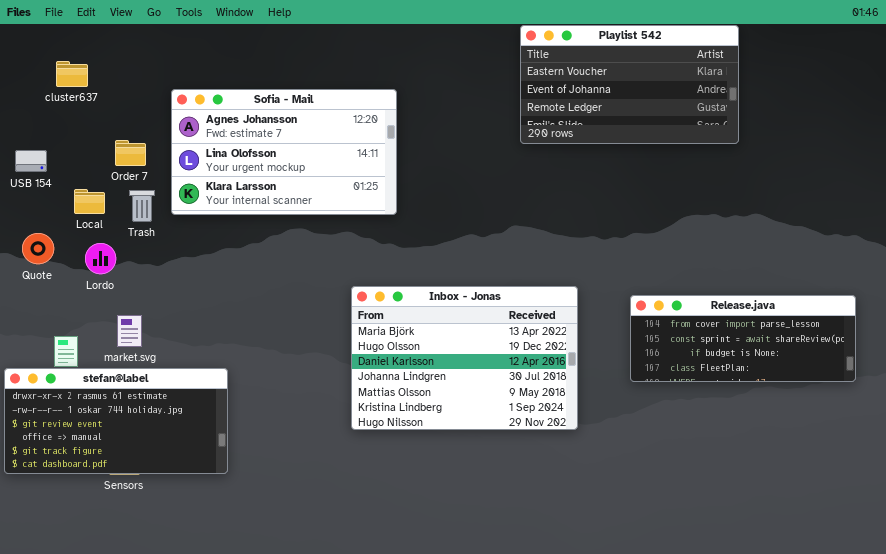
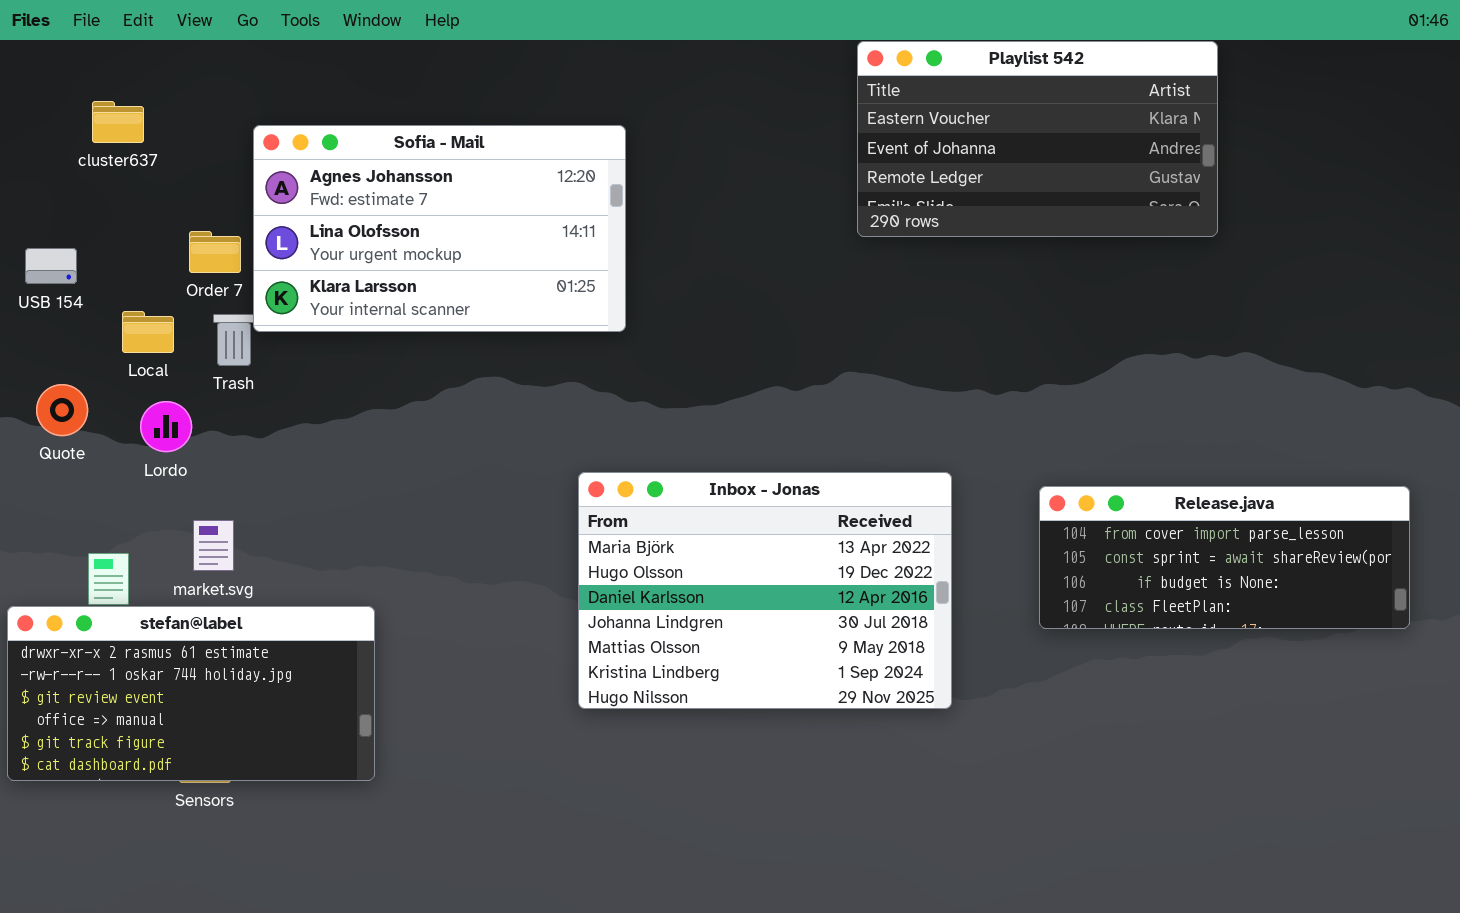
Sofia - Mail: [171,89,397,215] -> [253,125,626,332], moved

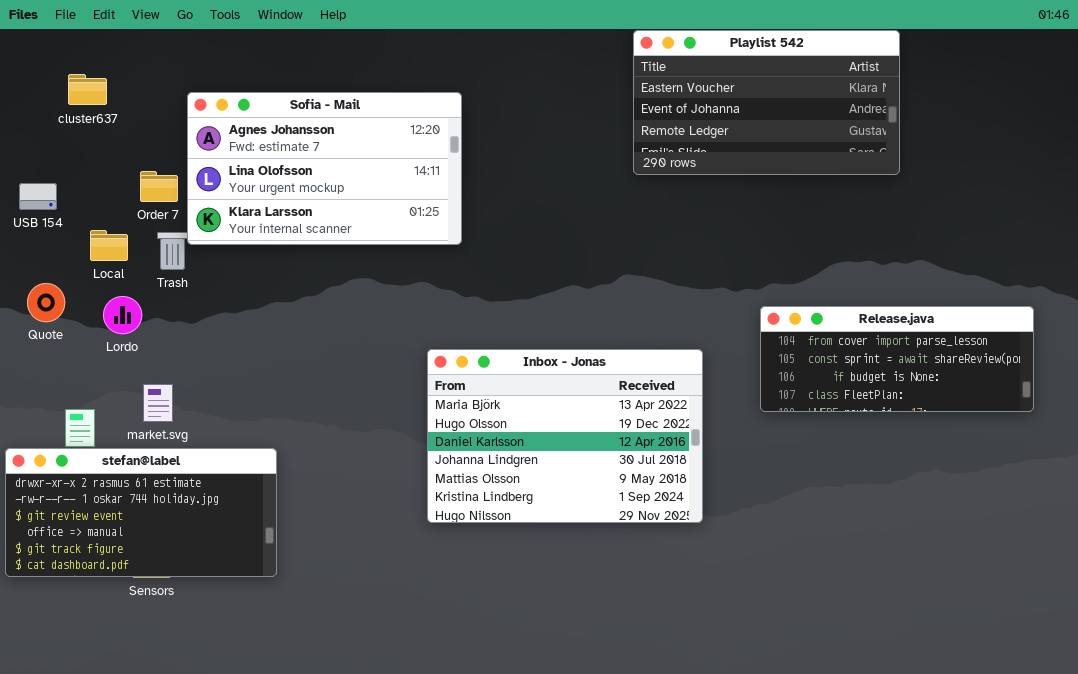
Release.java: [1039,486,1410,629] -> [760,306,1034,412], moved

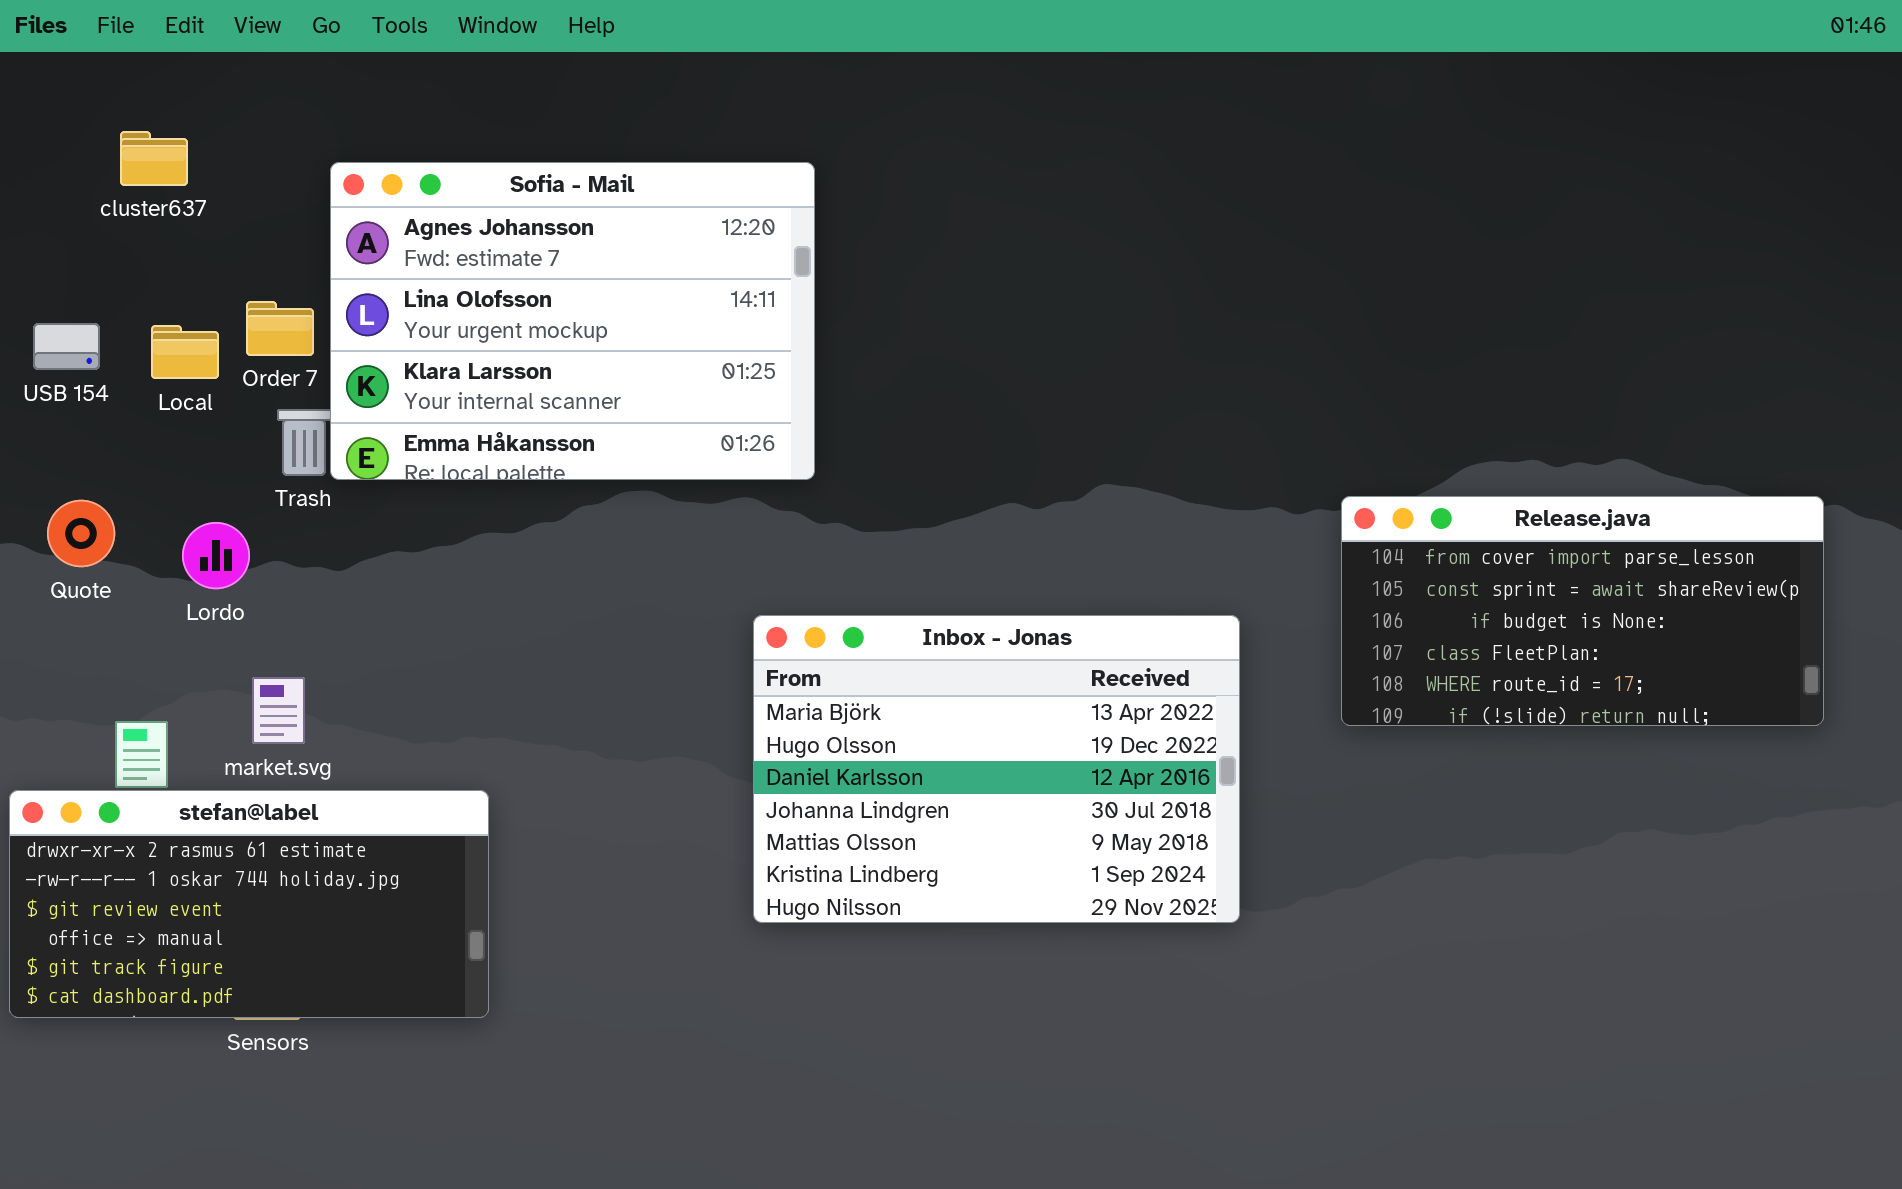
Playlist 542: [633,30,900,175] -> none, closed
Sofia - Mail: [187,92,462,245] -> [330,162,815,480], resized
Local: [90,230,128,261] -> [151,325,219,379], moved
Release.java: [760,306,1034,412] -> [1341,496,1824,726], resized

